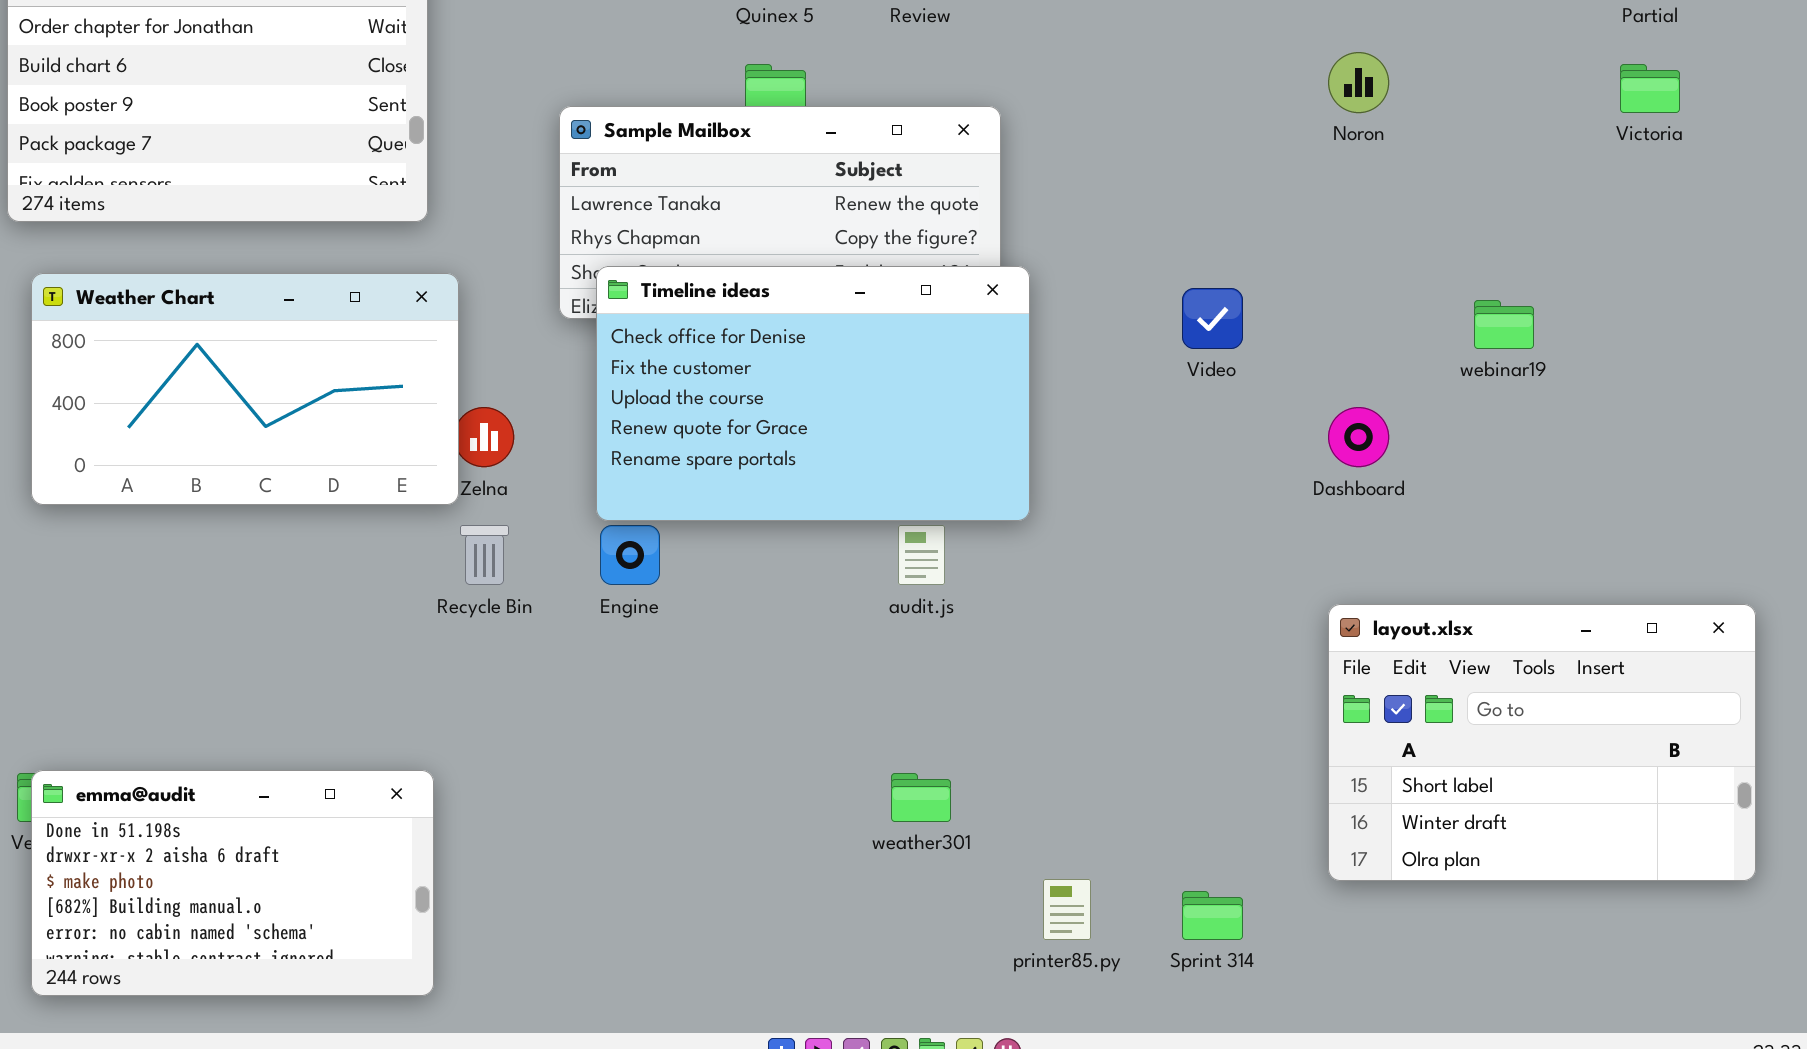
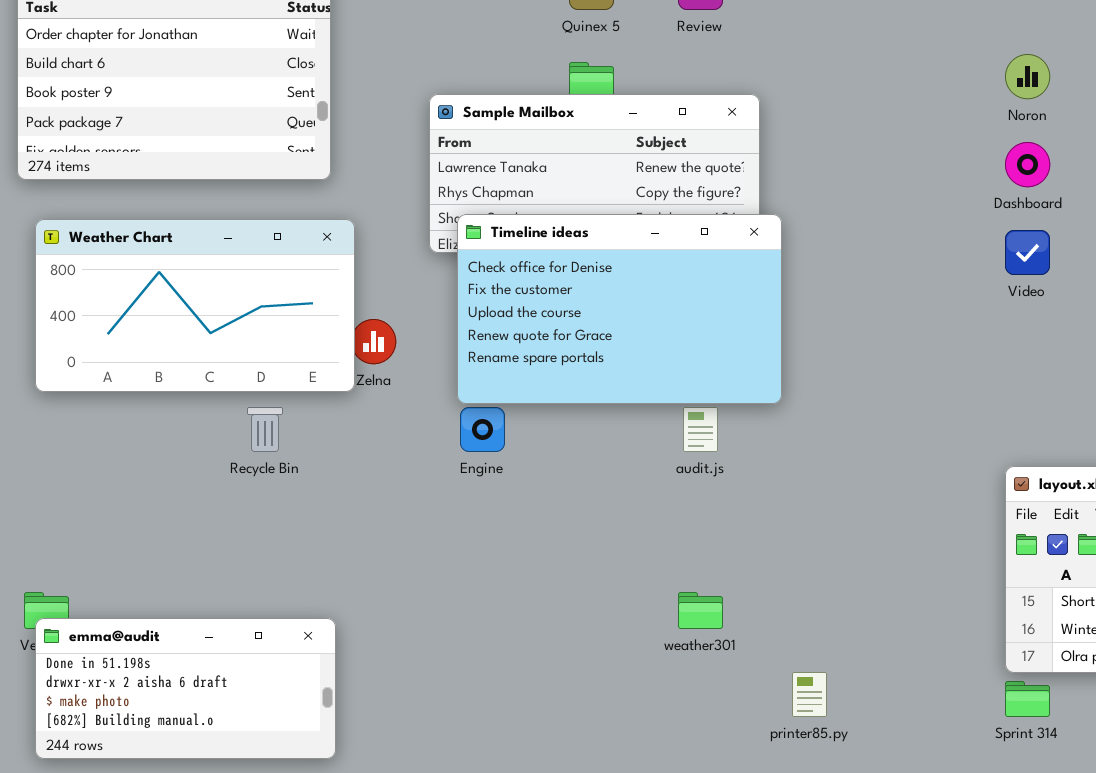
Video: [1182,288,1243,349] -> [1005,230,1050,275], moved
Dashboard: [1328,407,1389,467] -> [1005,142,1050,187], moved
Recycle Bin: [460,525,509,585] -> [247,407,283,452], moved
emma@audit: [31,770,434,996] -> [35,618,336,759], resized
Sprint 314: [1182,891,1243,940] -> [1005,681,1050,717], moved

